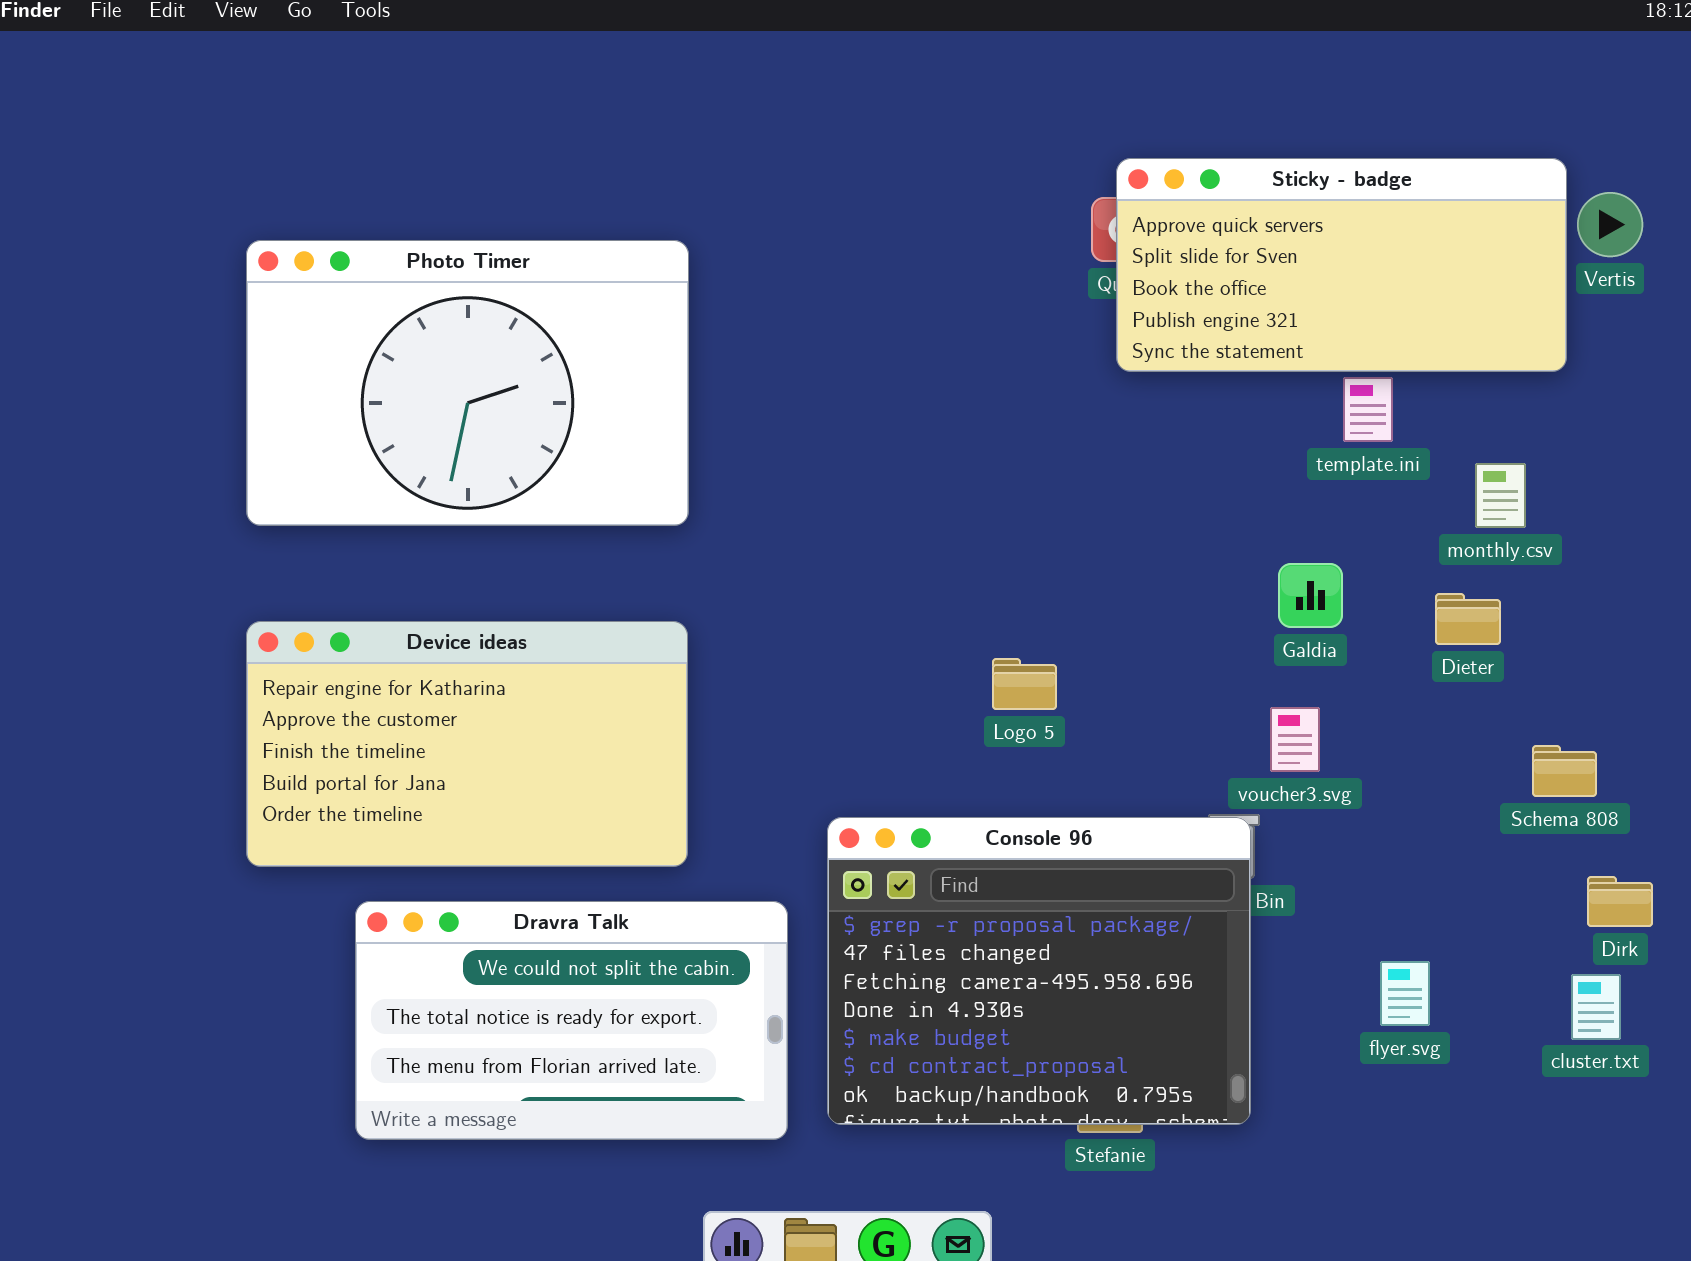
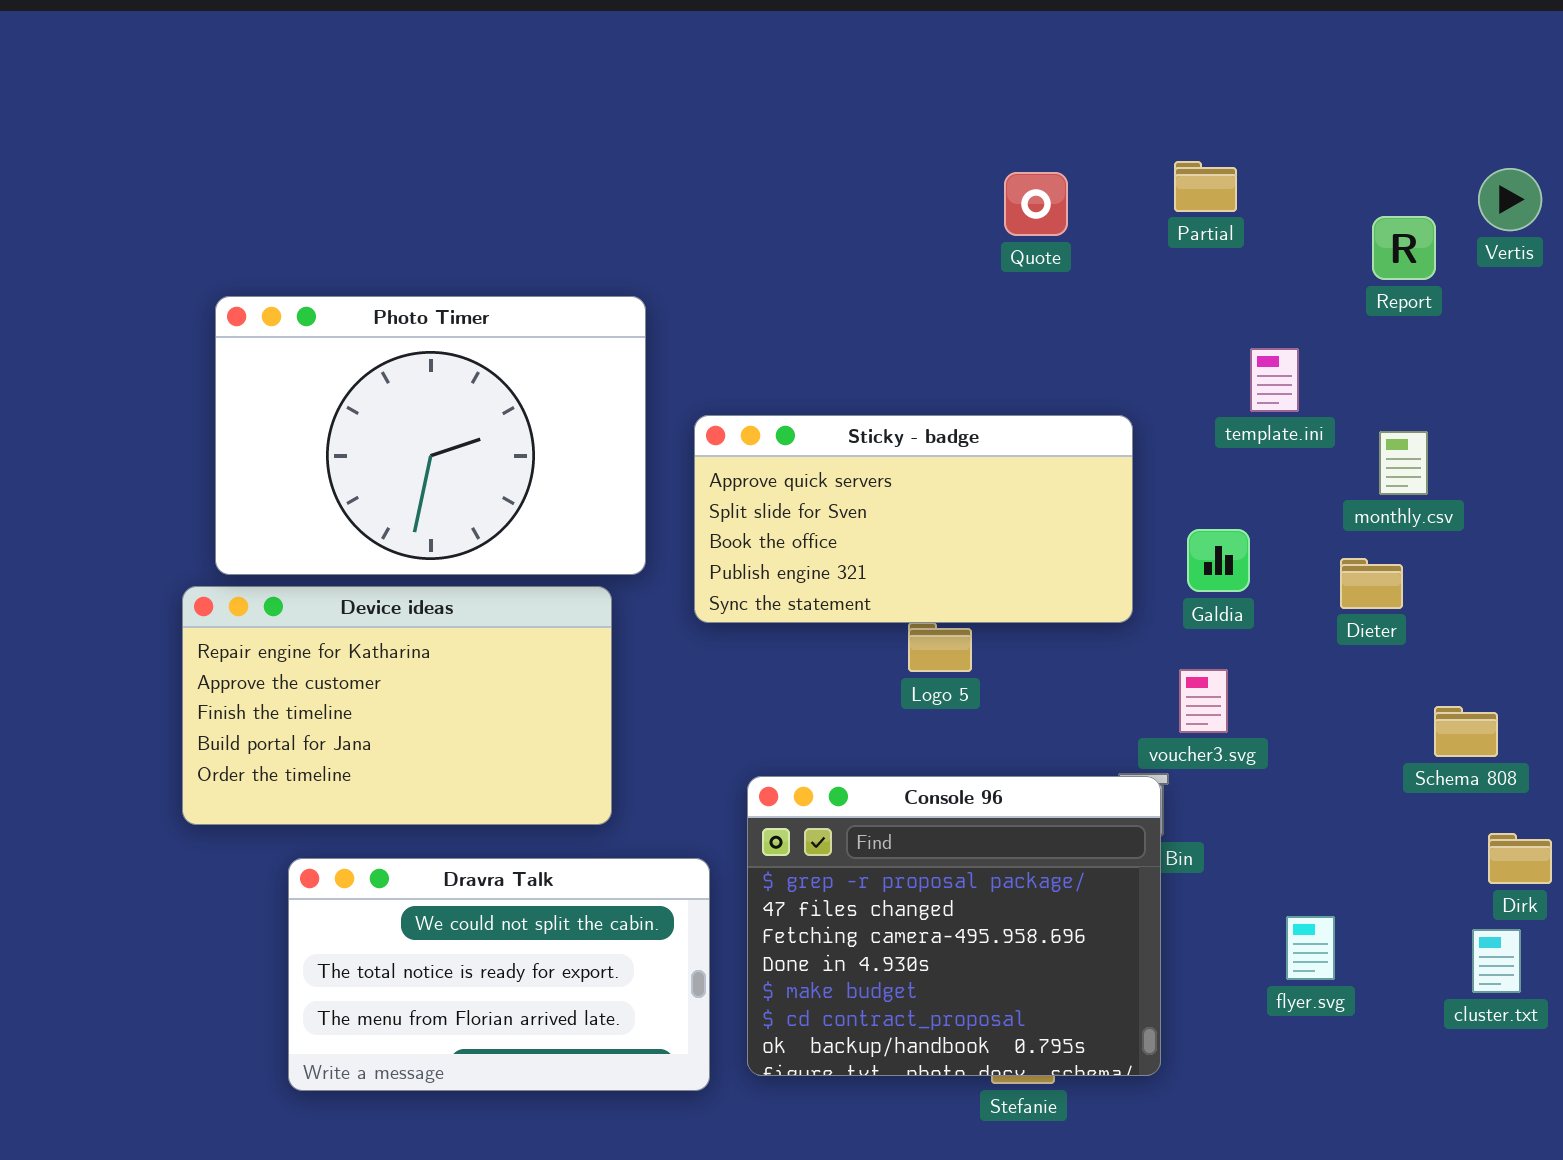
Sticky - badge: [1116,158,1567,372] -> [694,415,1133,623], moved
Photo Timer: [246,240,689,526] -> [215,296,646,575], moved

